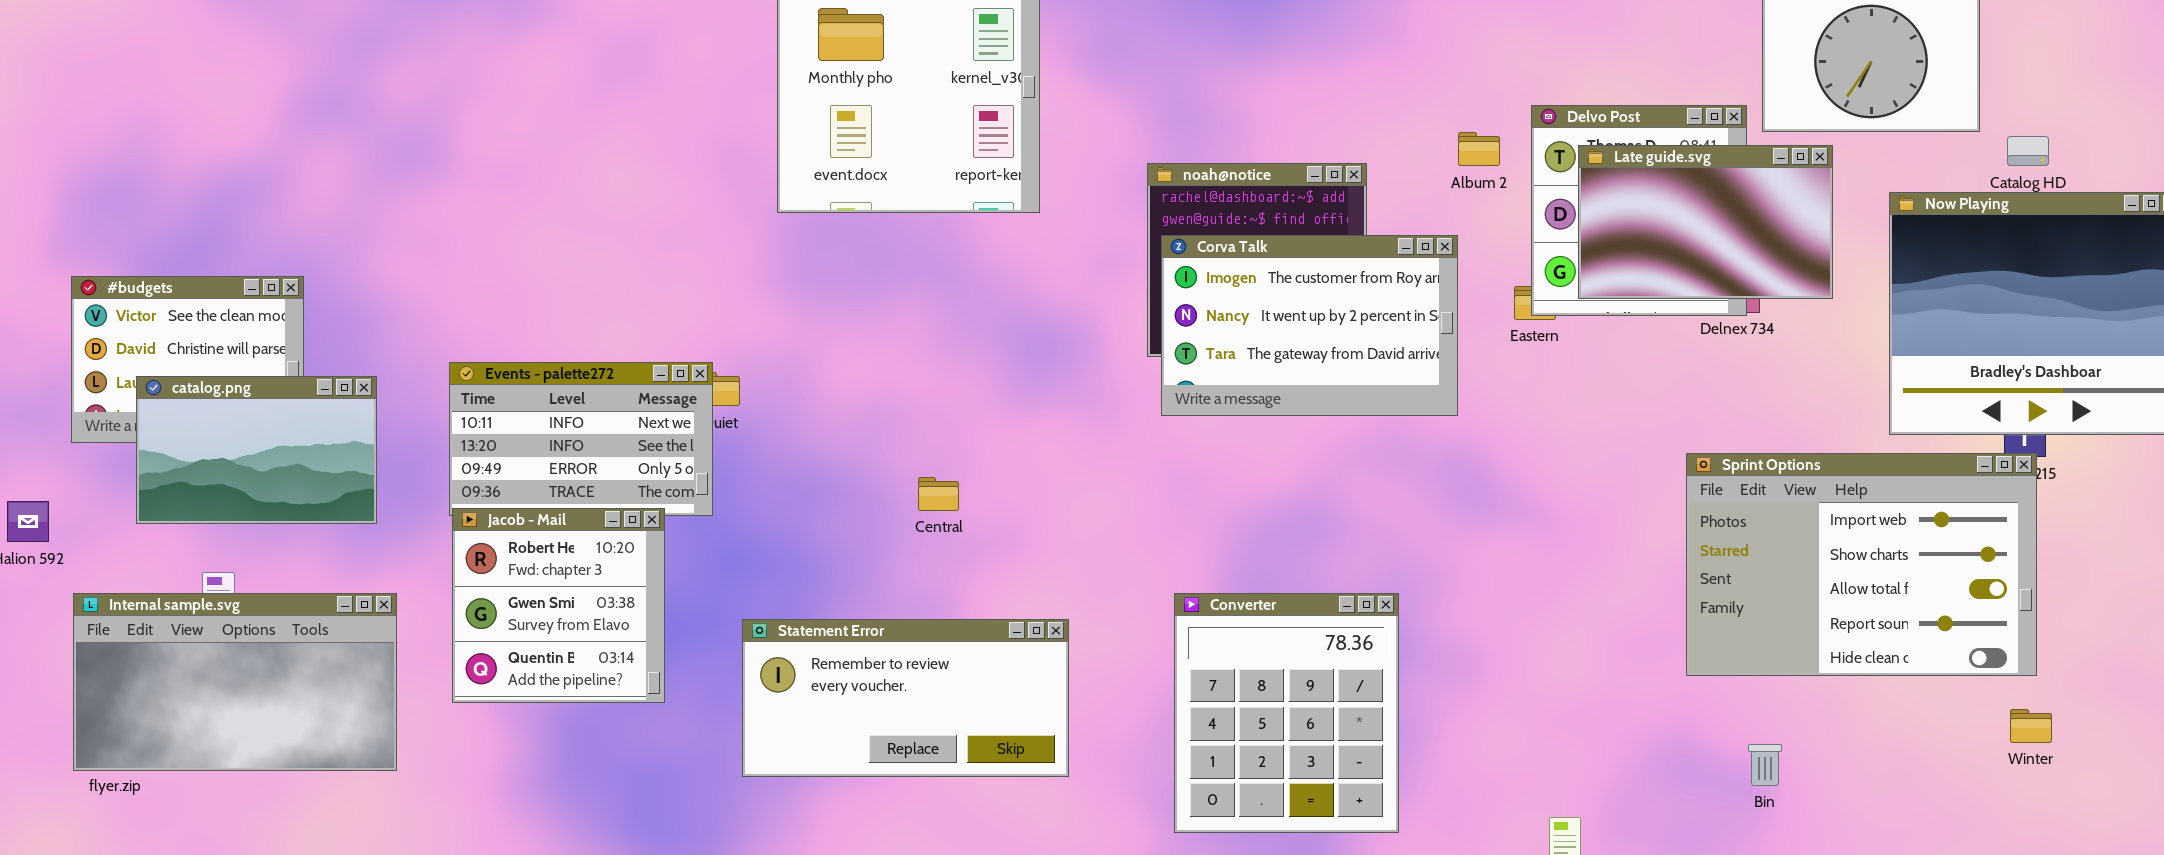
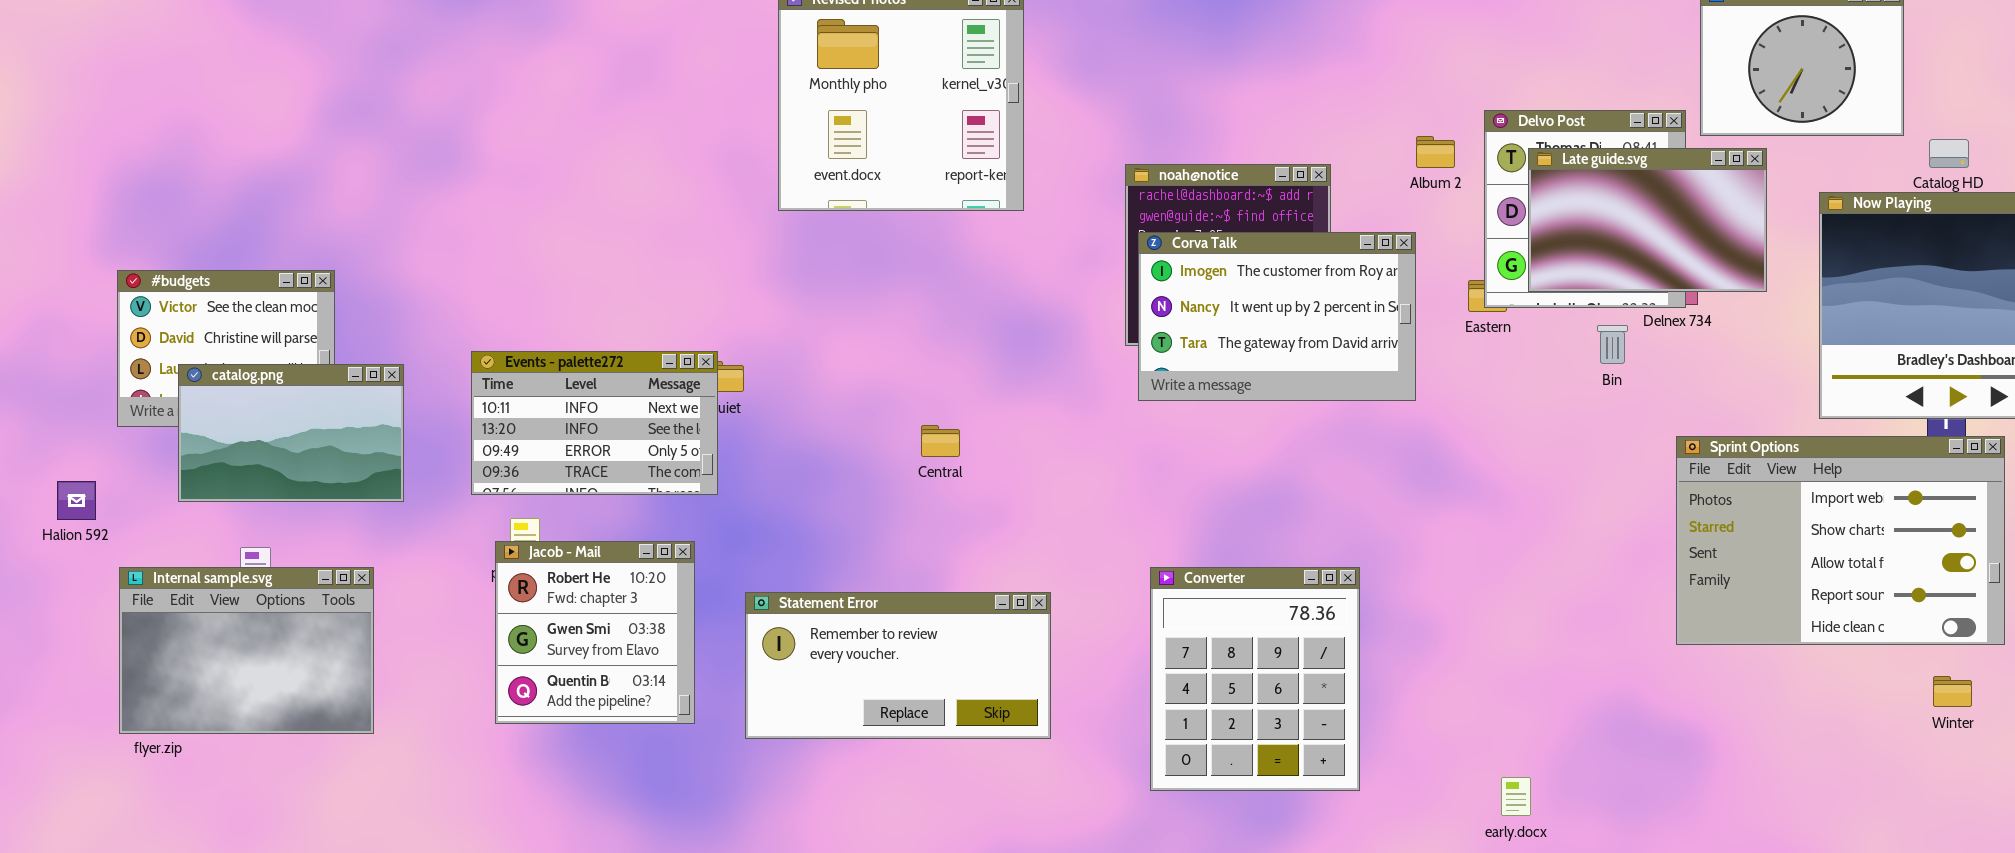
Sprint Options: [1686,453,2037,676] -> [1676,436,2005,645], moved
Central: [918,477,959,511] -> [921,425,960,457], moved
Jacob - Mail: [452,508,665,703] -> [495,541,695,724], moved
Internal sample.svg: [73,593,397,771] -> [119,567,374,734], resized
Bin: [1748,744,1782,786] -> [1597,325,1628,364], moved

